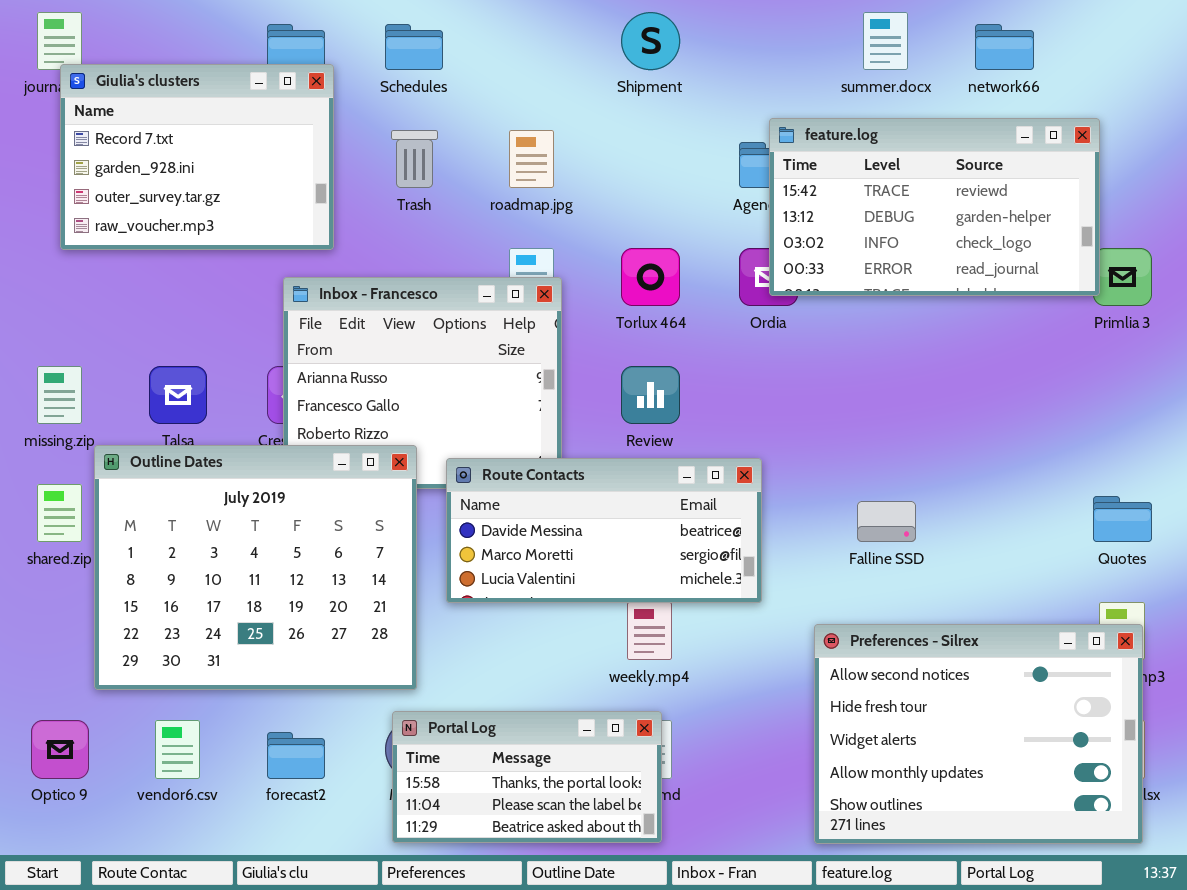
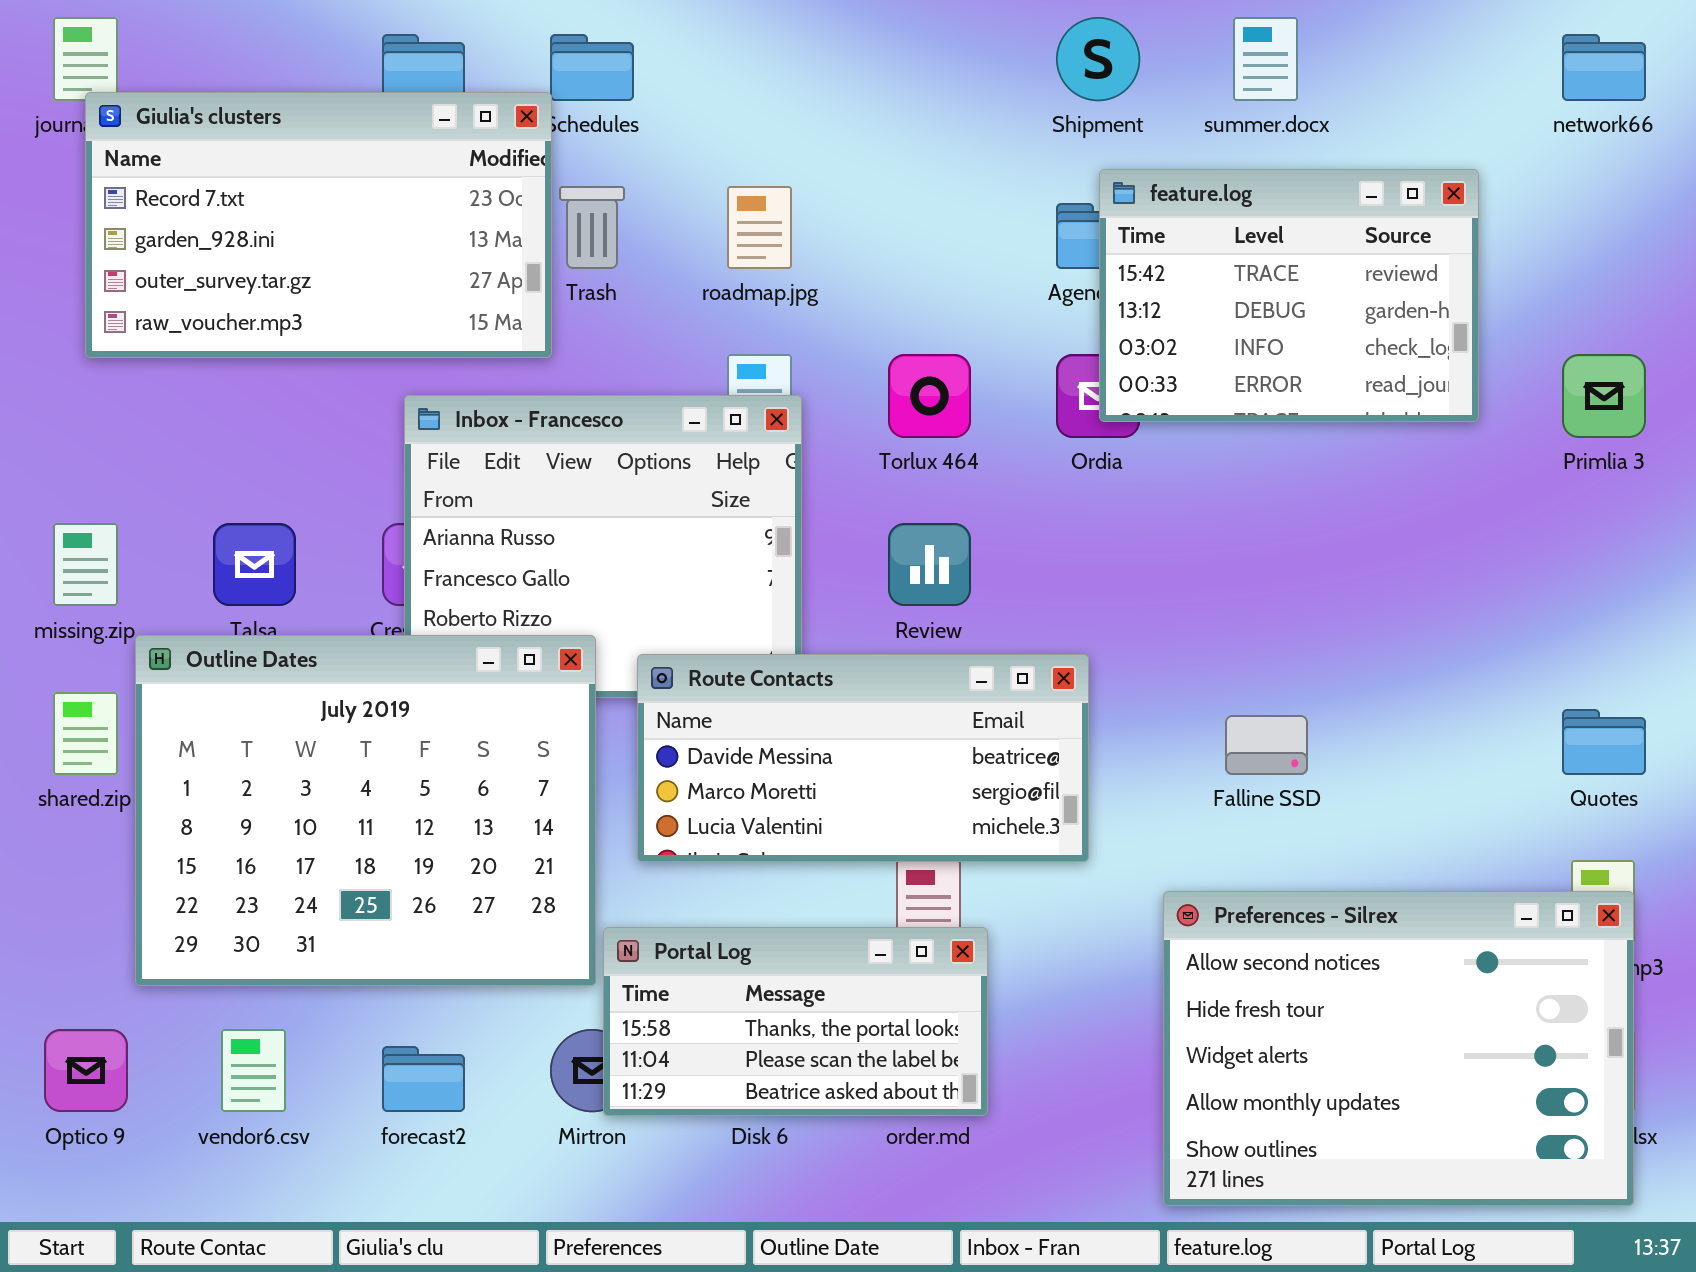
Shipment: [621,12,680,70] -> [1056,17,1140,101], moved
network66: [975,24,1034,70] -> [1562,34,1646,101], moved
Giulia's clusters: [60,64,334,250] -> [85,92,552,358], resized
feature.log: [769,118,1100,296] -> [1099,169,1479,422], resized
Portal Log: [392,711,662,843] -> [603,927,988,1116], moved

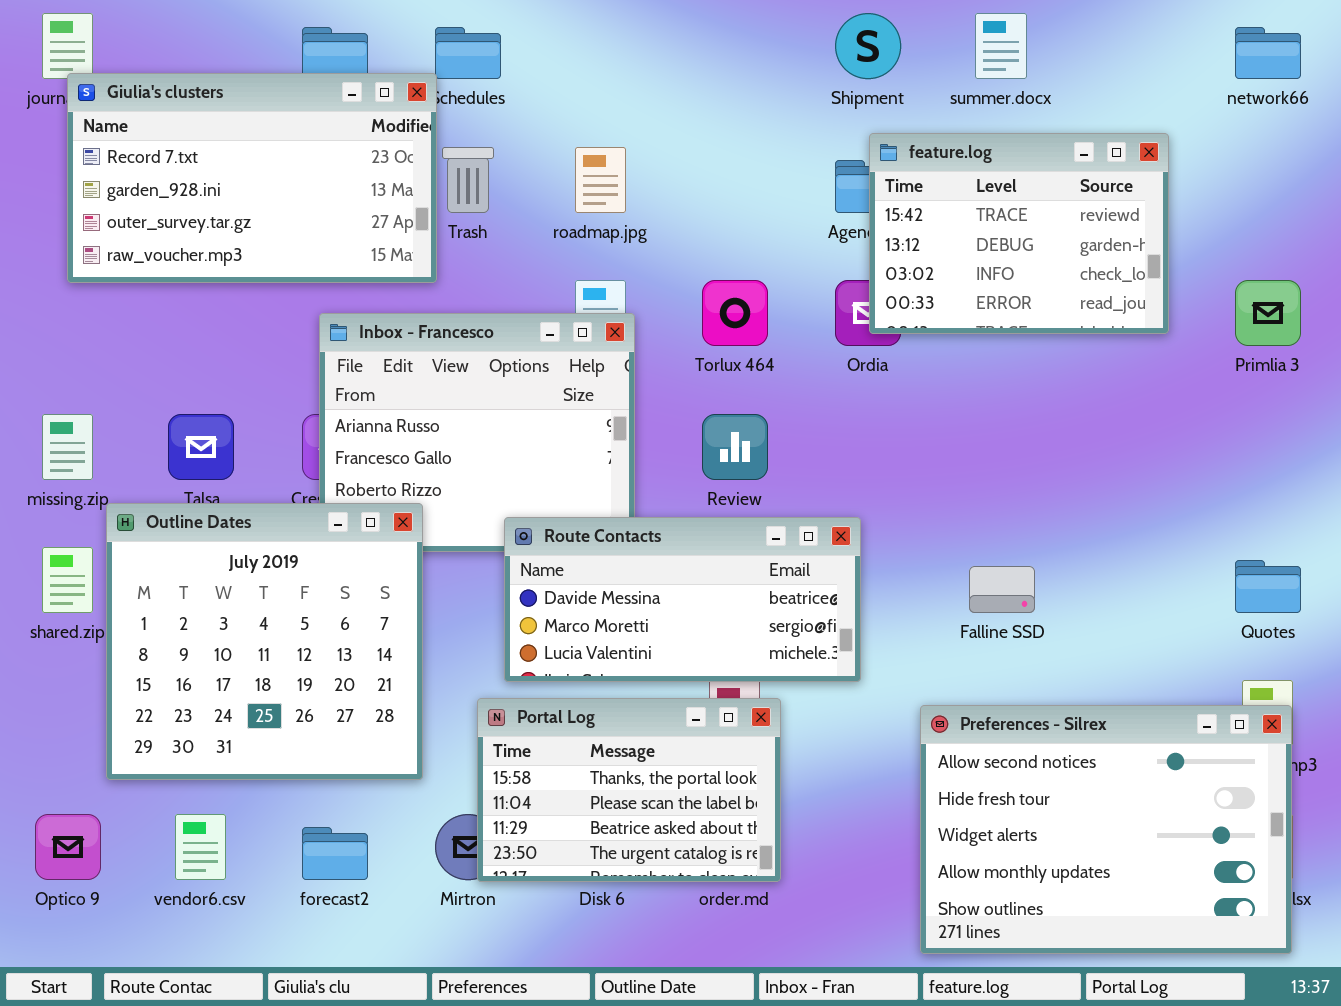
Outline Dates: [135,635,596,986] -> [106,503,423,780], resized
Portal Log: [603,927,988,1116] -> [477,698,781,882], resized

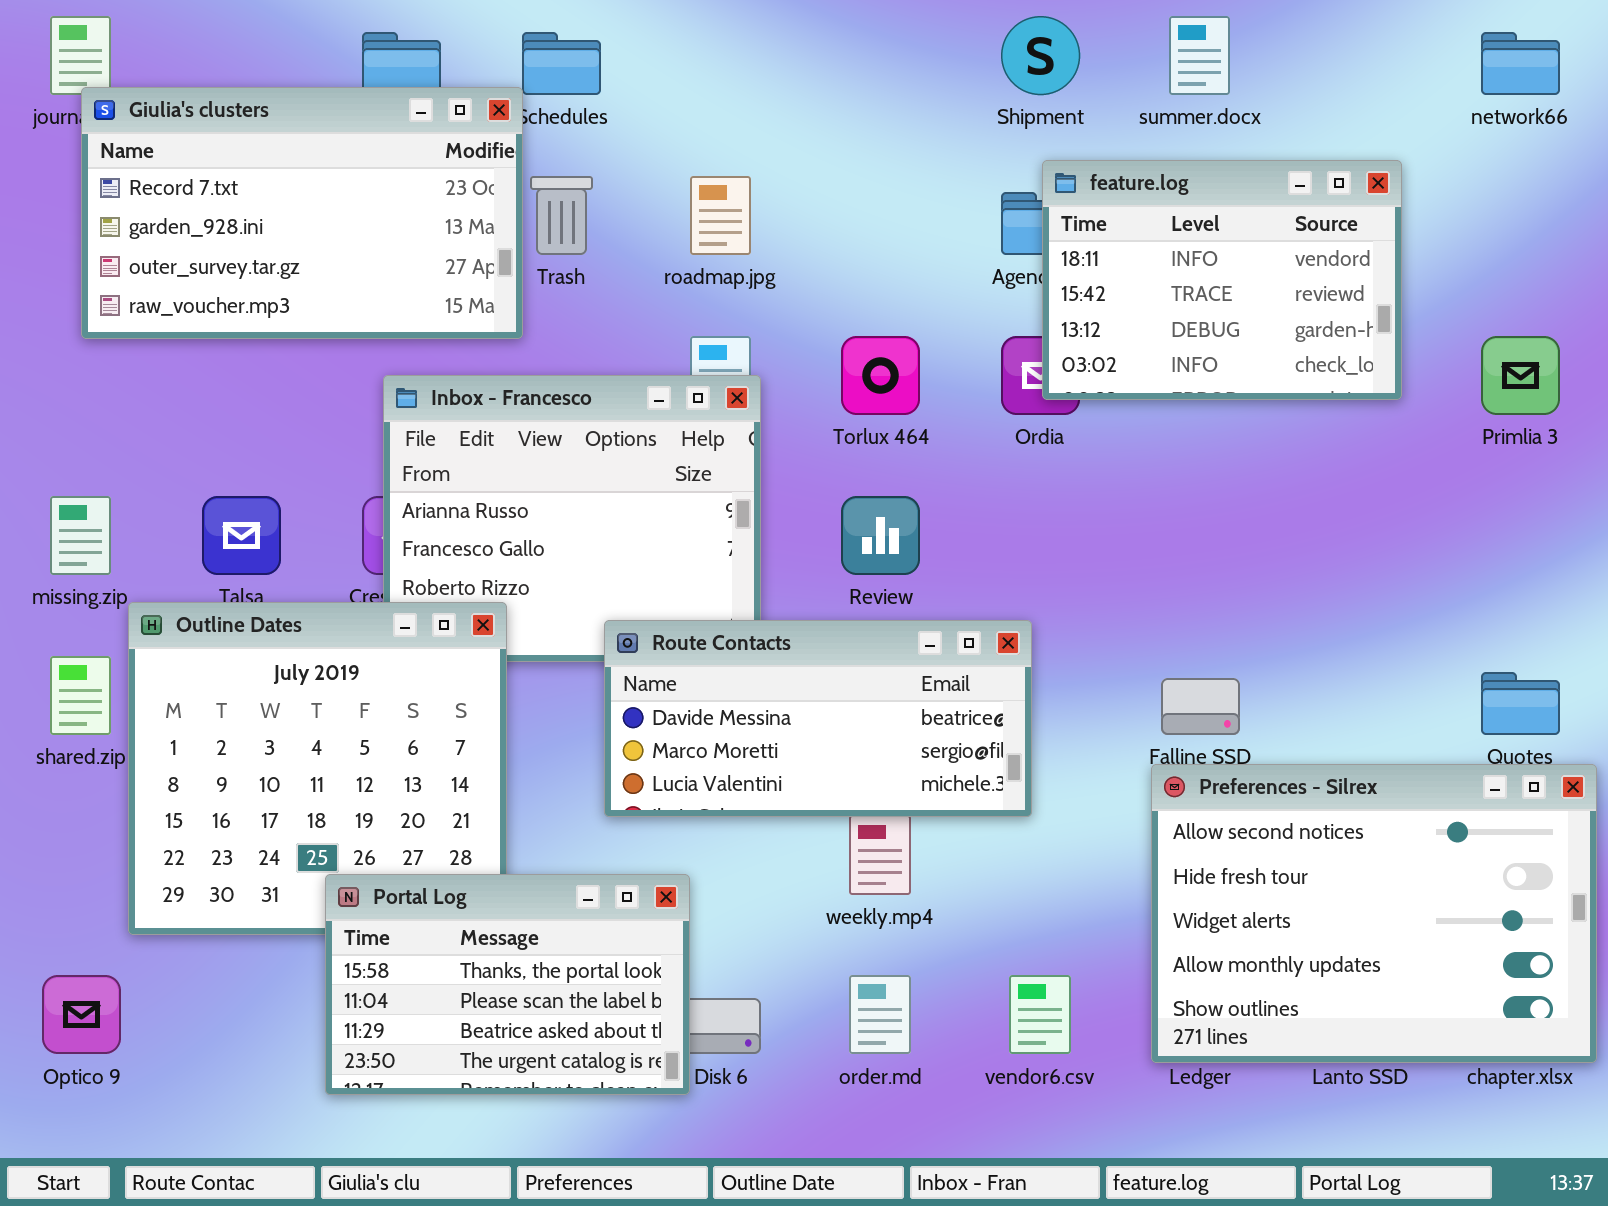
feature.log: [869,133,1169,334] -> [1042,160,1402,400], scrolled up 1 row
Portal Log: [477,698,781,882] -> [325,874,690,1095], moved
Preferences - Silrex: [920,705,1292,954] -> [1151,764,1597,1063], moved
vendor6.csv: [175,814,226,880] -> [1009,975,1071,1054], moved

